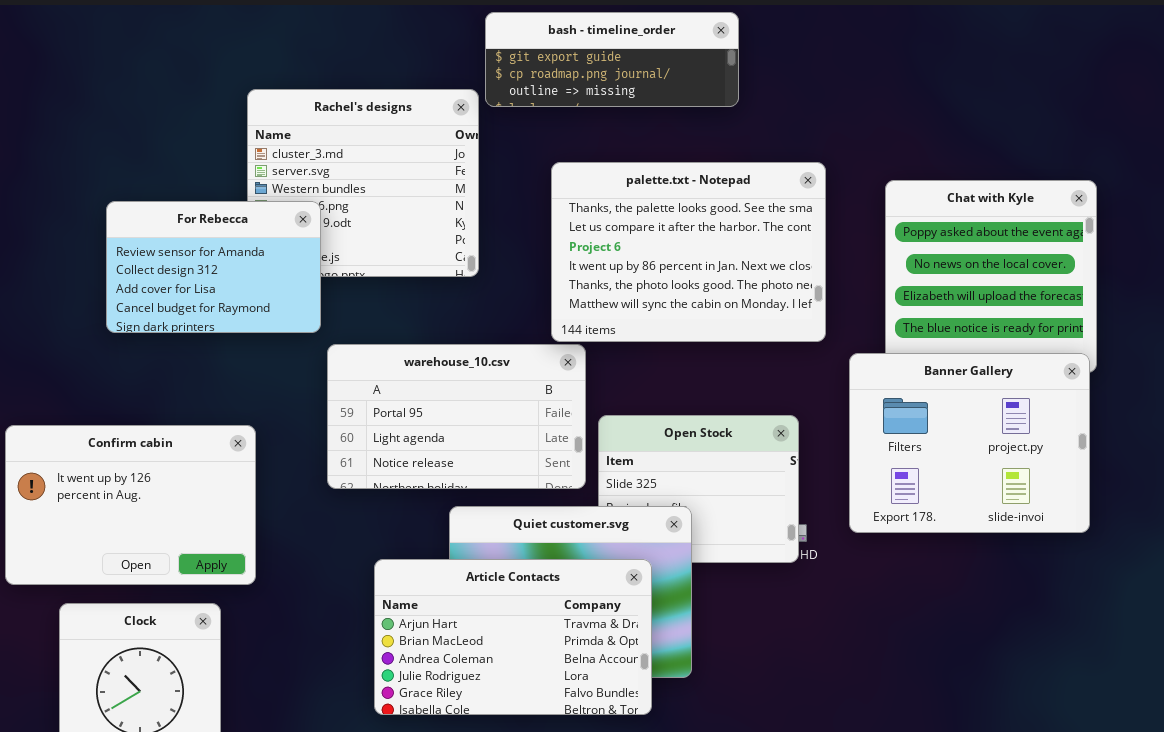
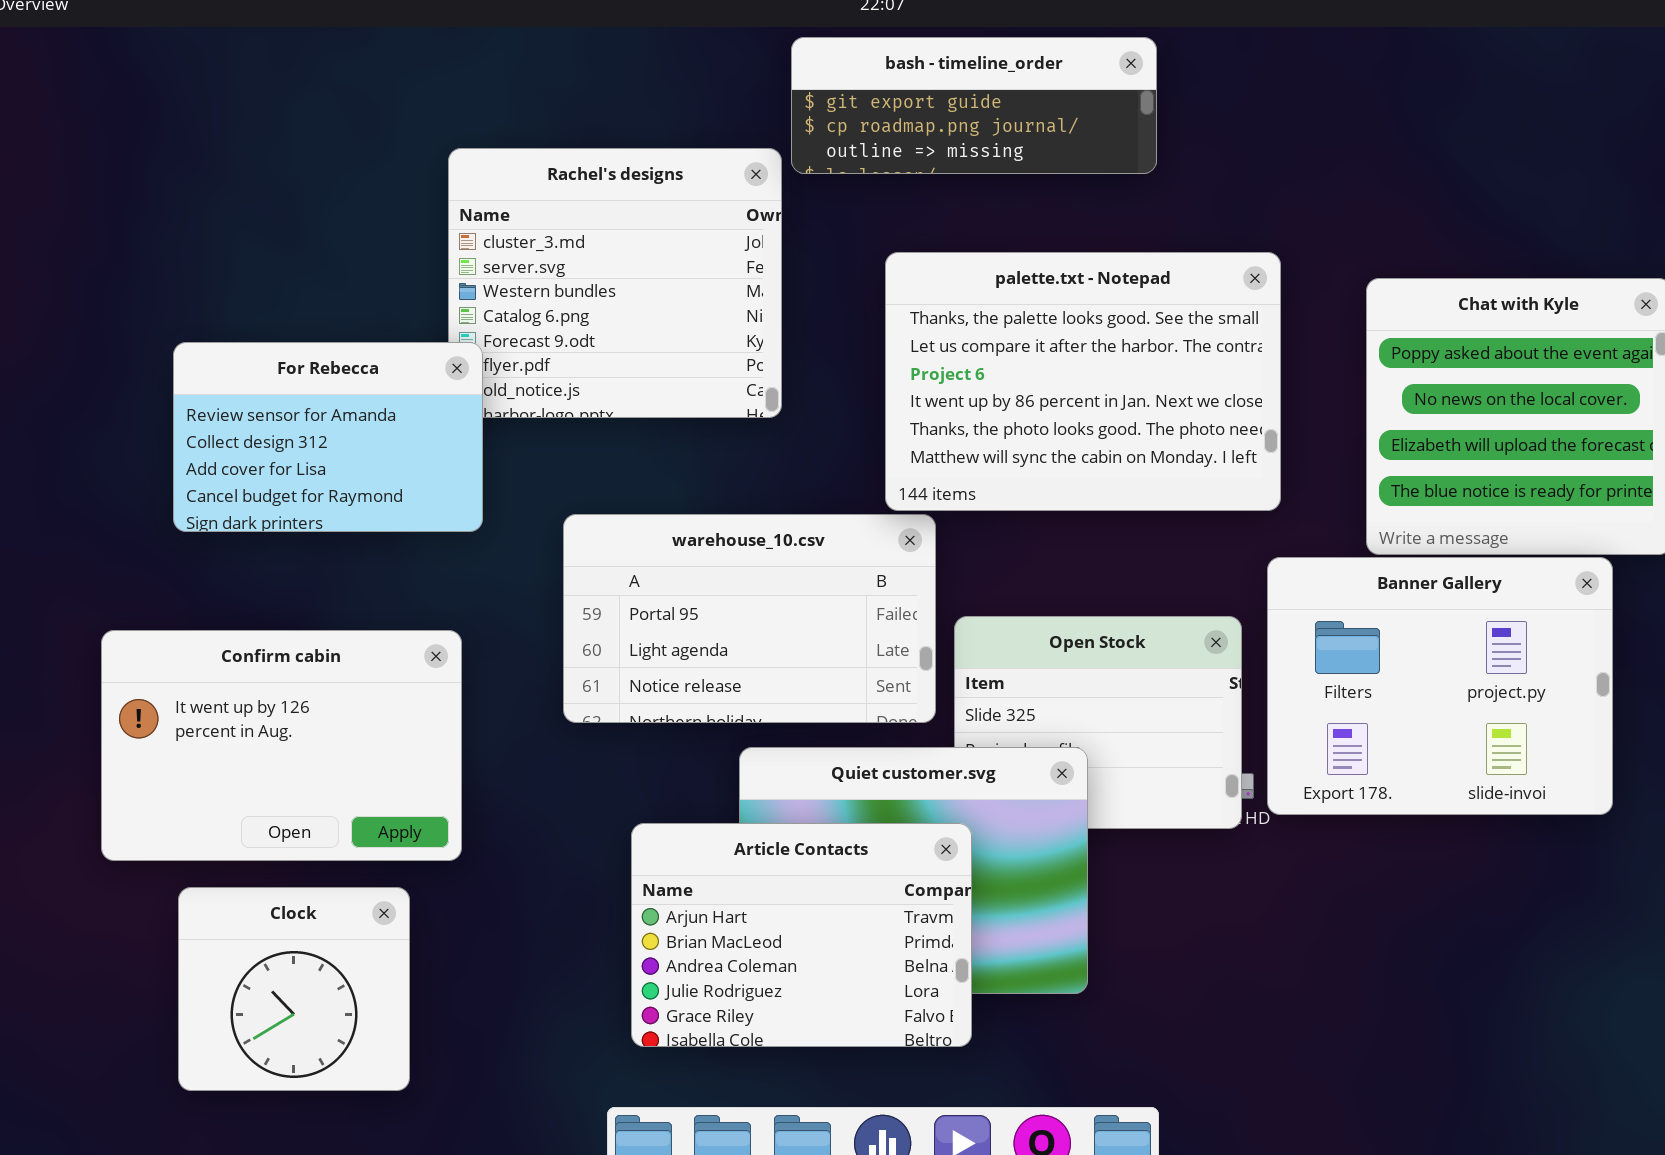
For Rebecca: [106,201,321,333] -> [173,342,483,532], moved
Banner Gallery: [849,353,1090,533] -> [1267,557,1613,815], moved
Article Contacts: [374,559,652,715] -> [631,823,972,1047], resized

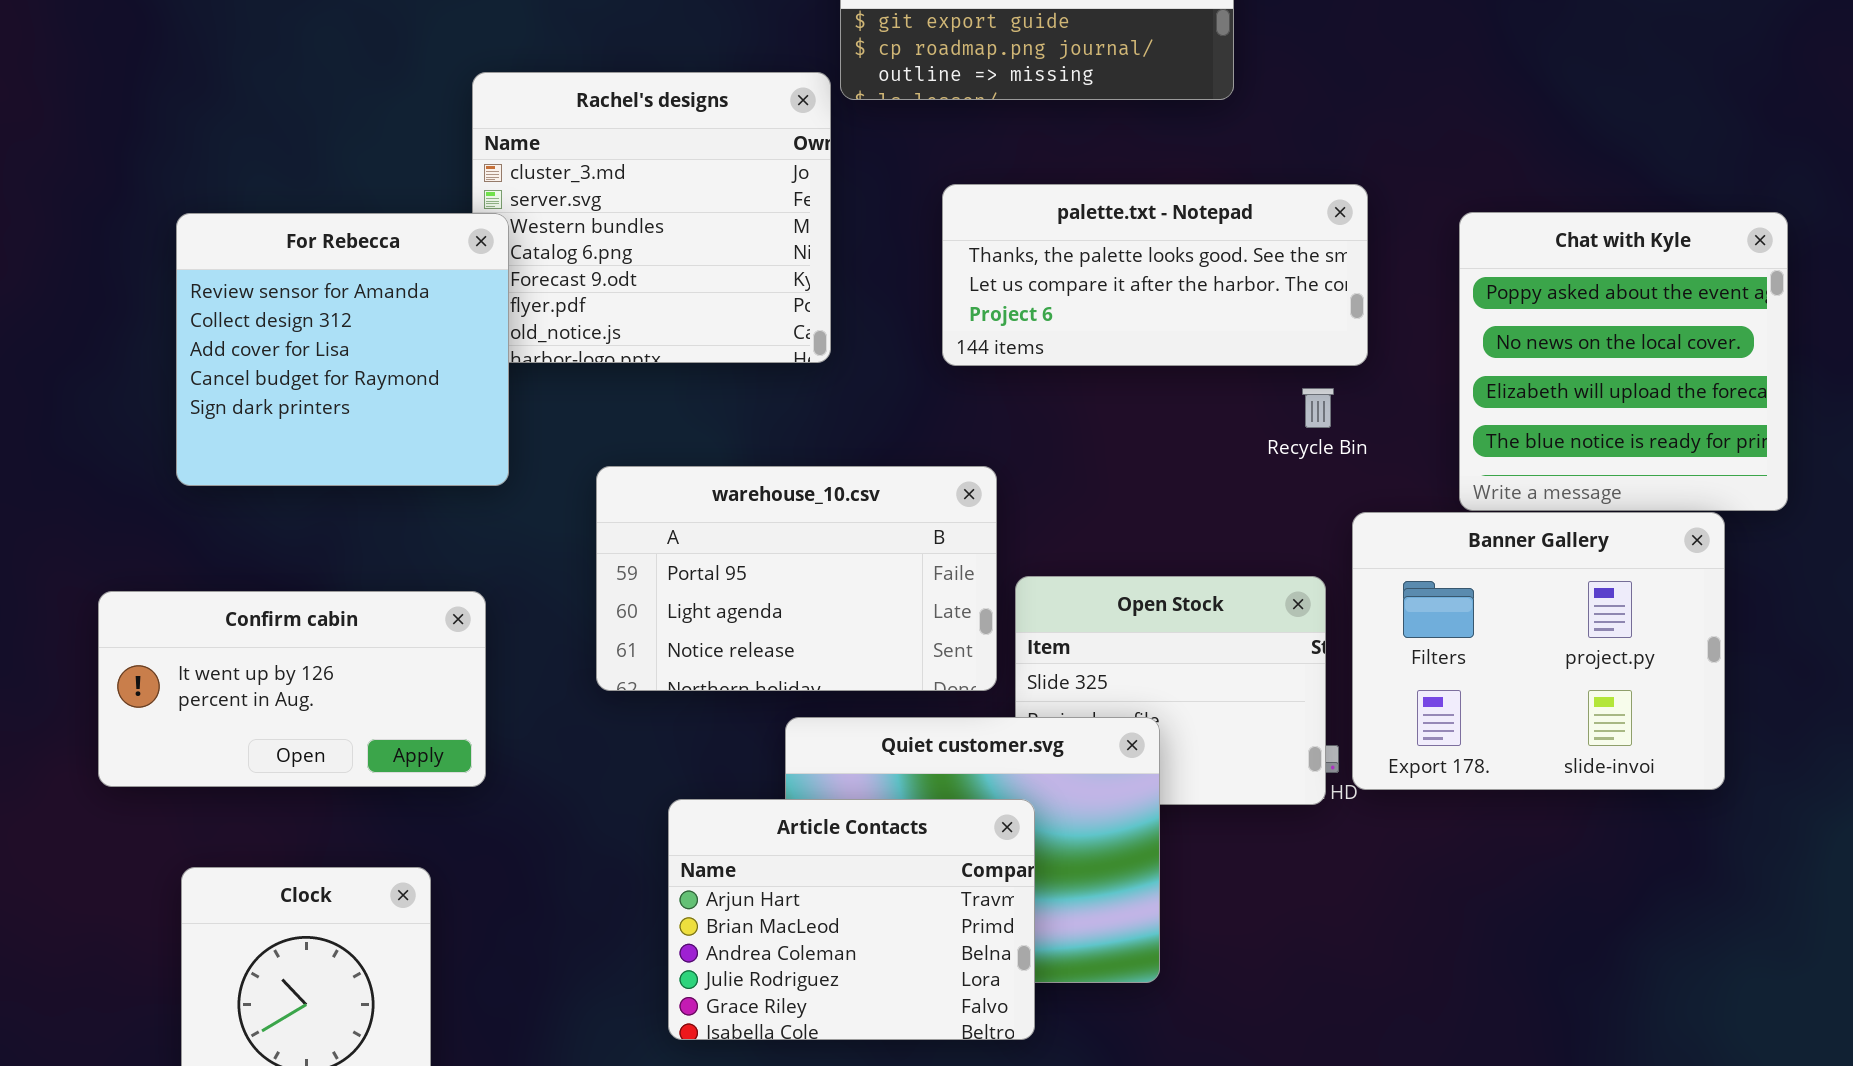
palette.txt - Notepad: [885,252,1281,511] -> [942,184,1368,366], resized
For Rebecca: [173,342,483,532] -> [176,213,509,486], resized
Confirm cabin: [101,630,462,861] -> [98,591,486,787], resized

